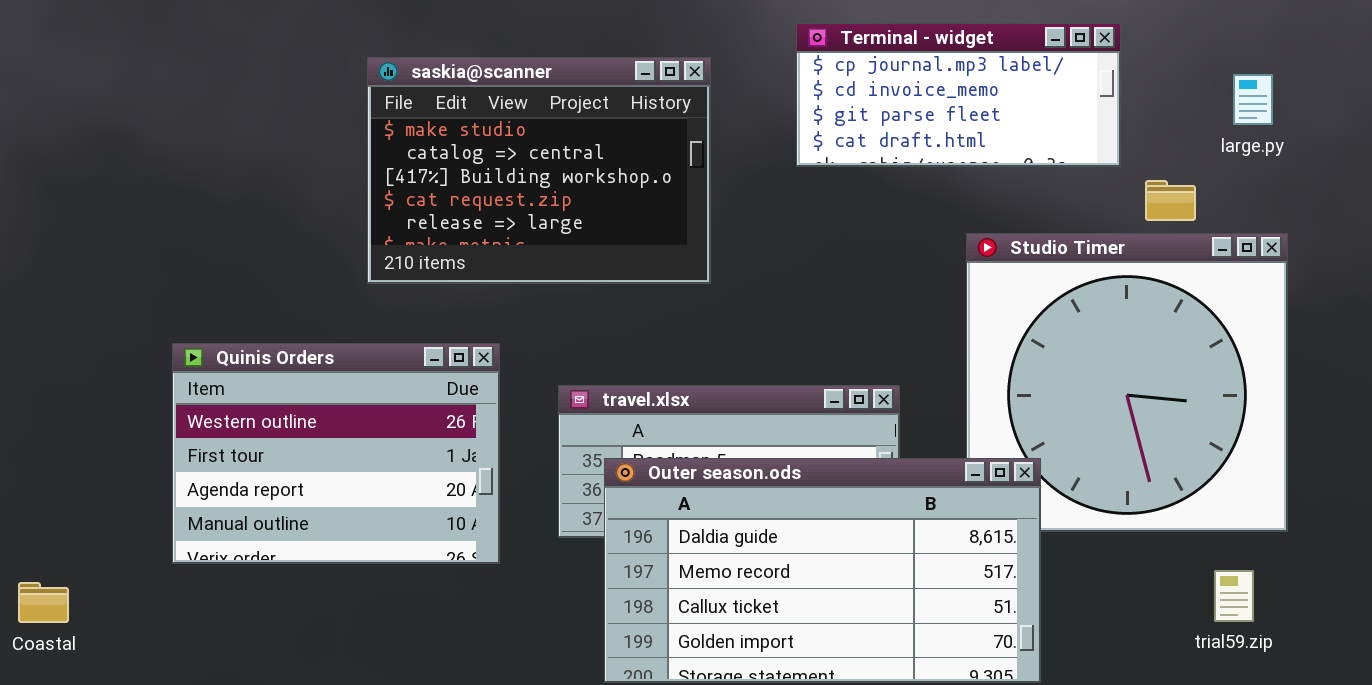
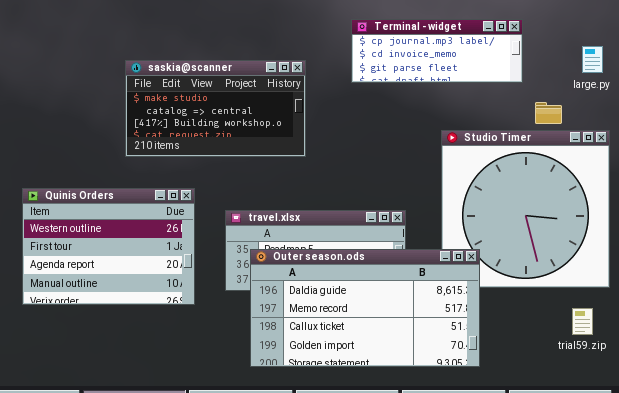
Terminal - widget: [796,23,1121,167] -> [351,19,523,83], resized
saskia@scanner: [367,57,711,284] -> [125,60,306,157], resized

